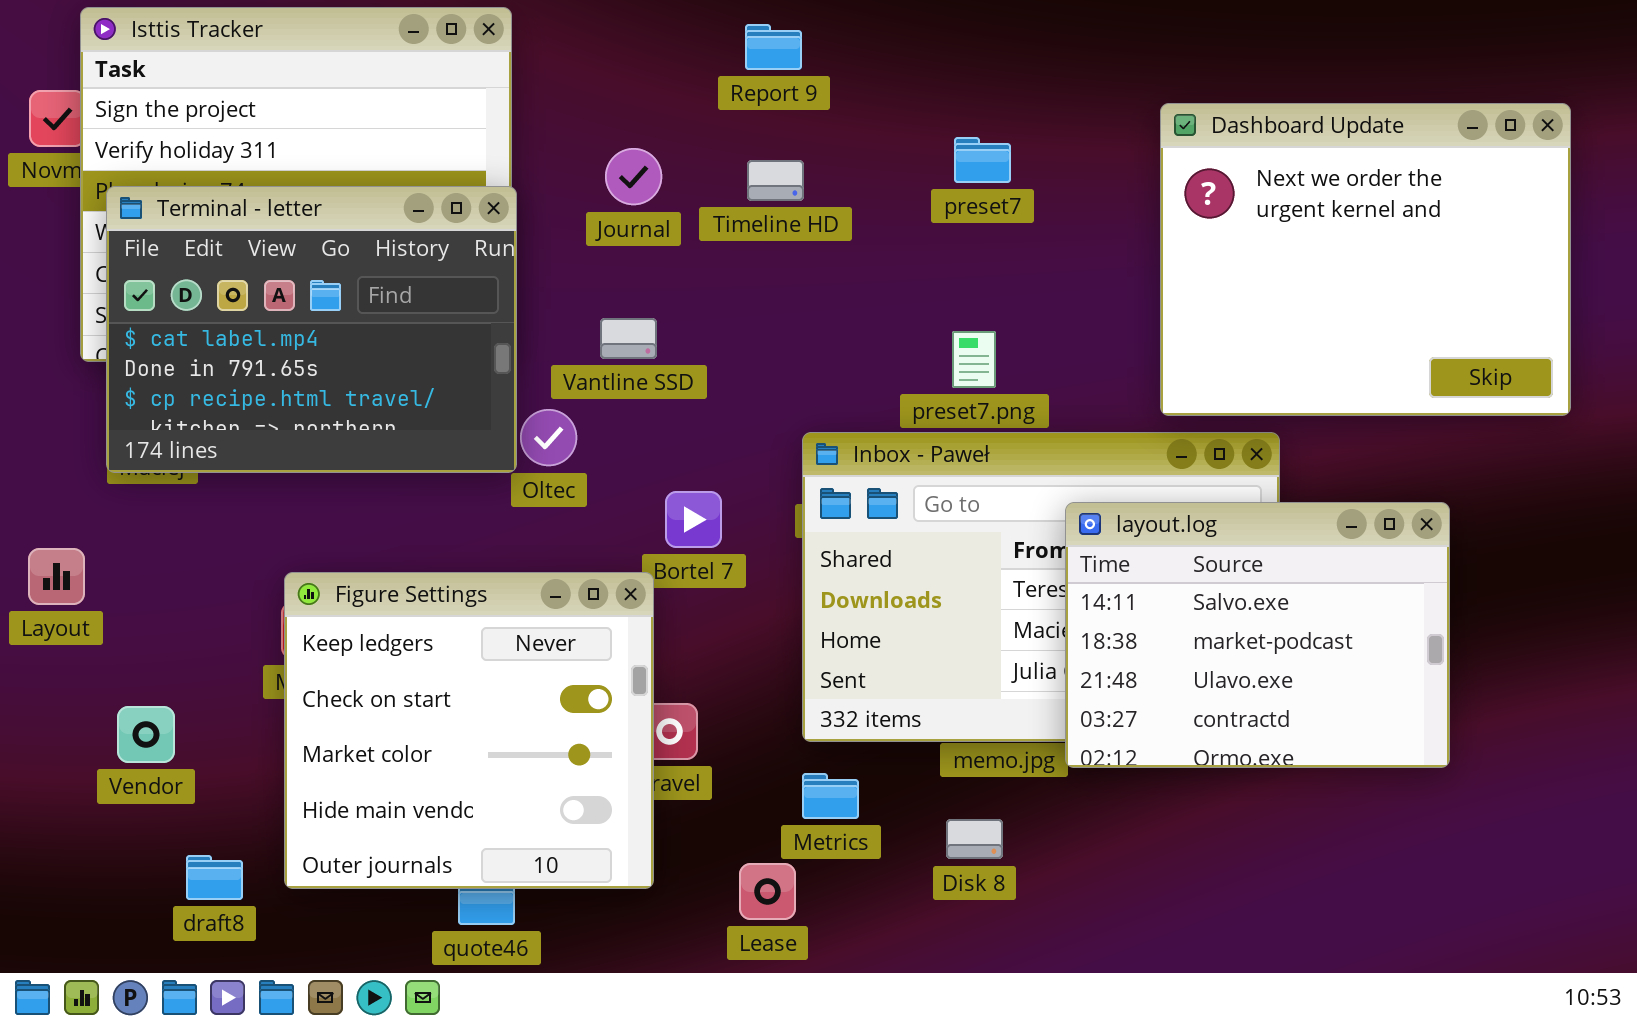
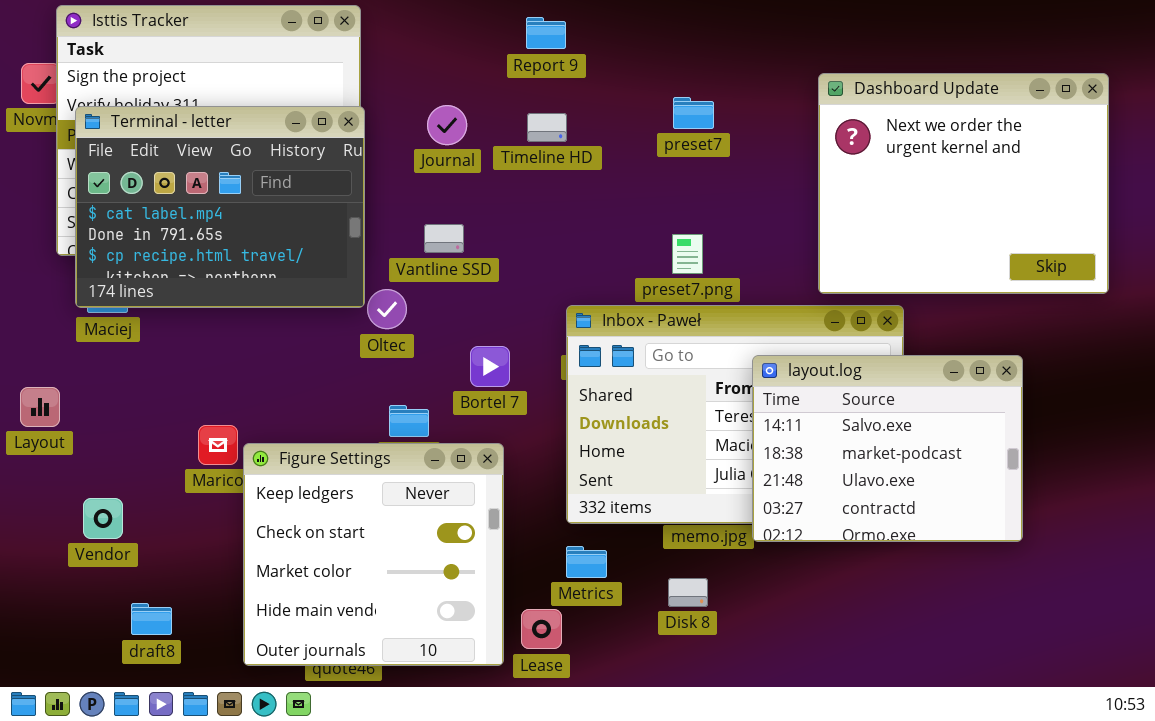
Terminal - letter: [106,186,517,473] -> [75,106,365,308], moved
Figure Settings: [284,572,654,889] -> [243,443,504,666], moved

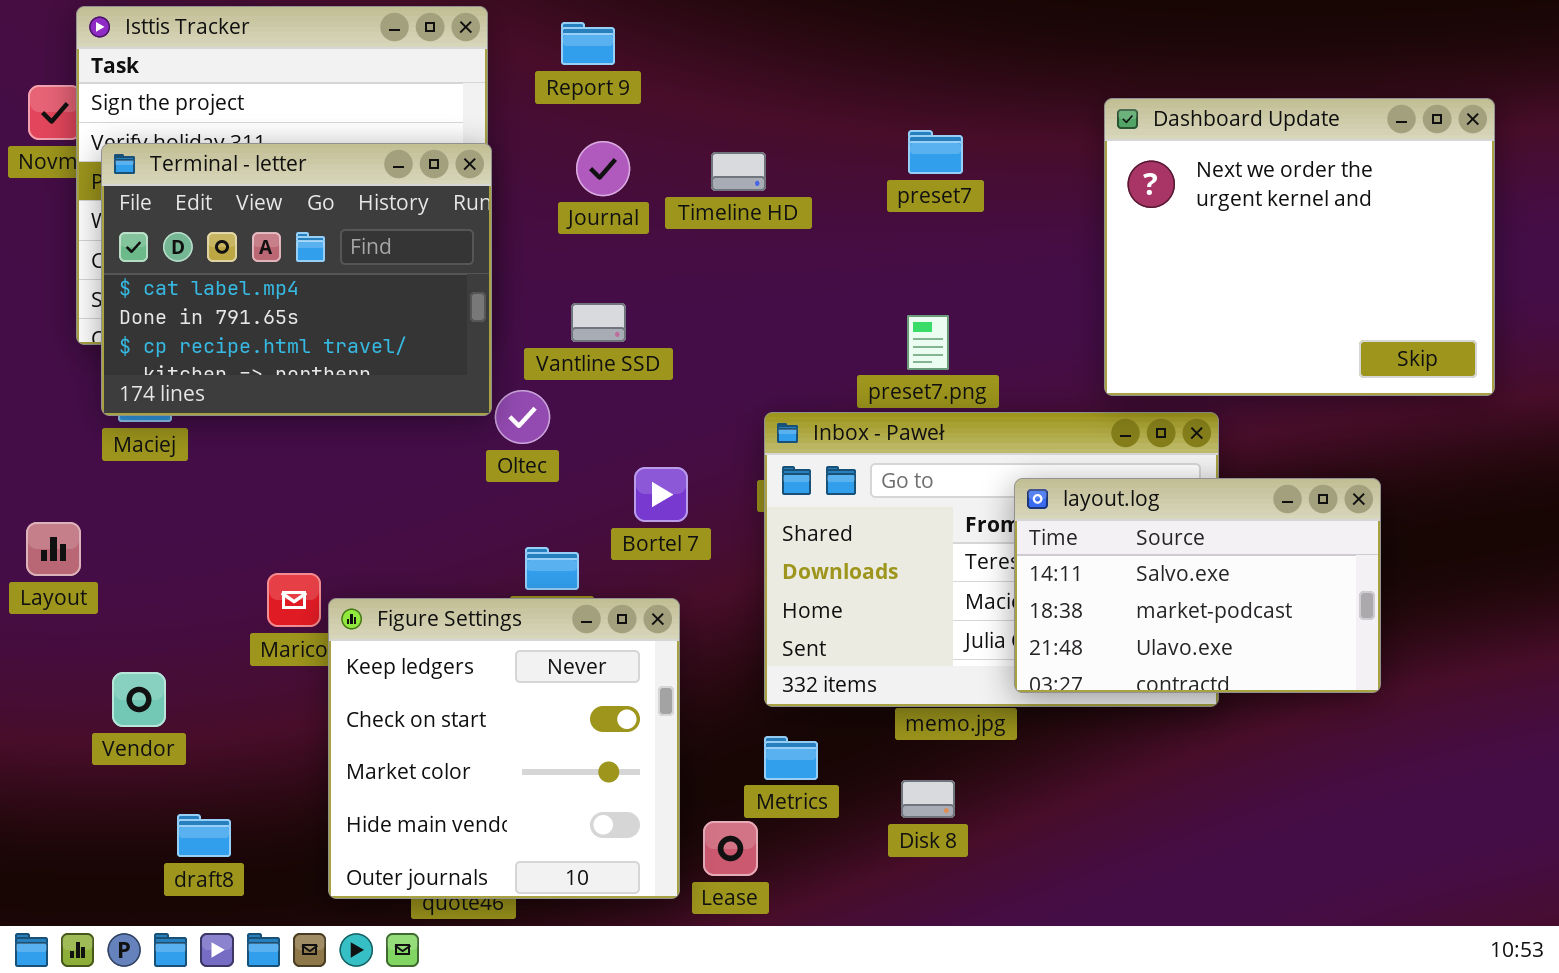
Report 9: [526,17,566,49] -> [561,22,615,65], moved
layout.log: [752,355,1023,542] -> [1014,478,1381,693], resized

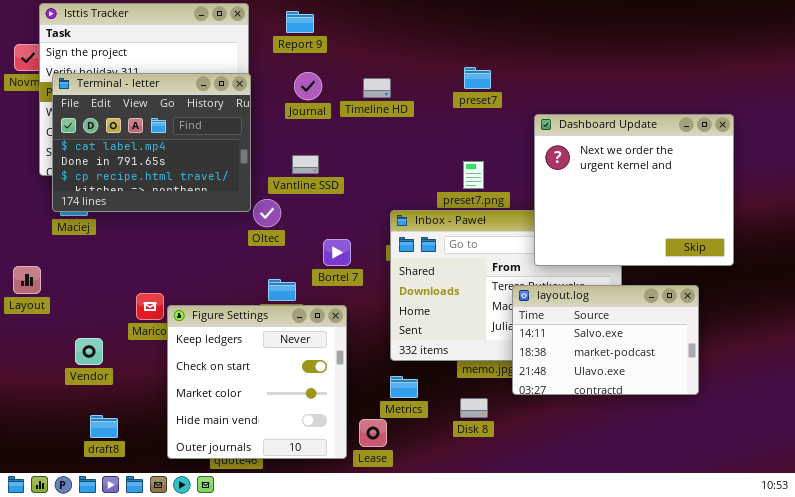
Dashboard Update: [1104,98,1495,396] -> [534,114,734,266], moved
layout.log: [1014,478,1381,693] -> [512,285,699,395], moved
Vendor: [112,672,166,727] -> [75,338,103,365], moved

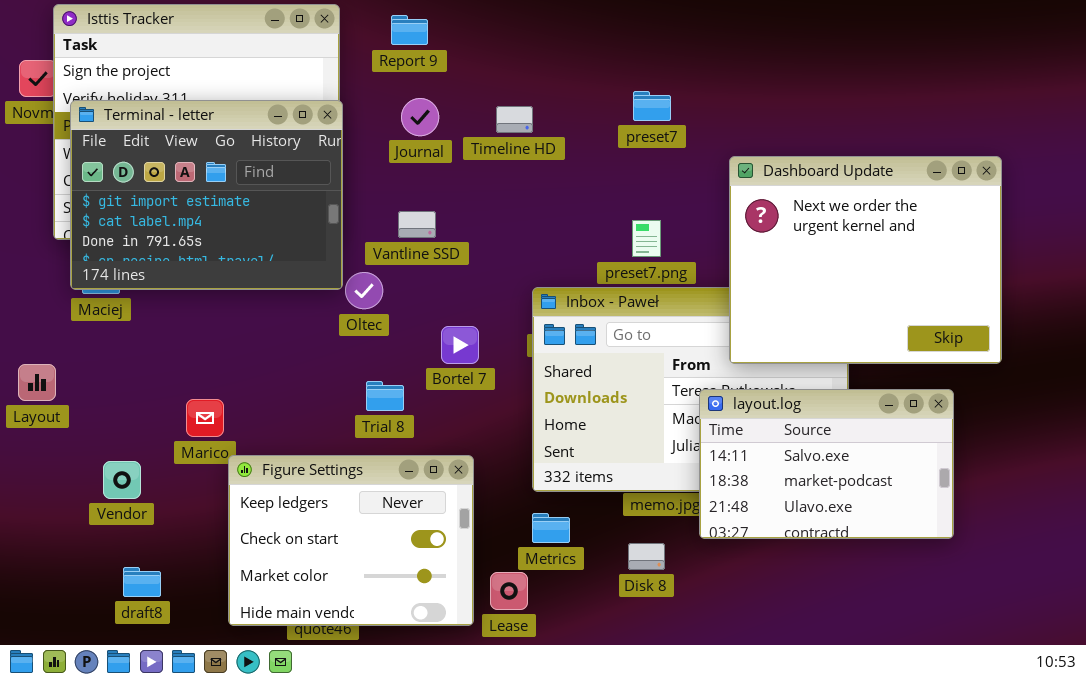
Terminal - letter: [52,73,251,212] -> [70,100,343,290], scrolled up 1 row
Figure Settings: [167,305,347,459] -> [228,455,474,626], resized

